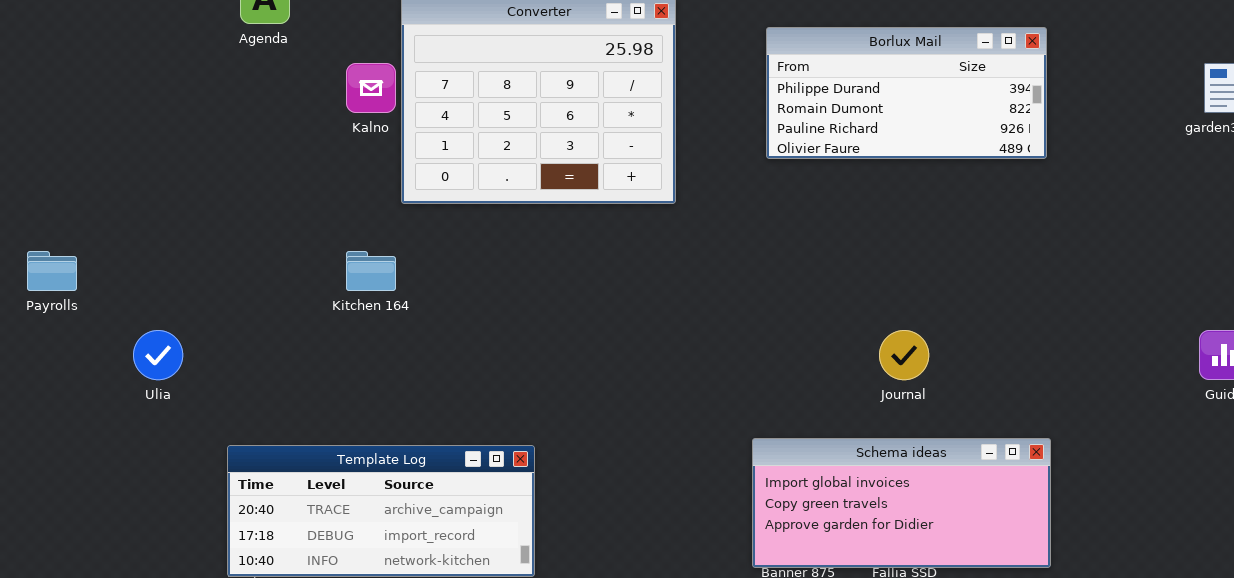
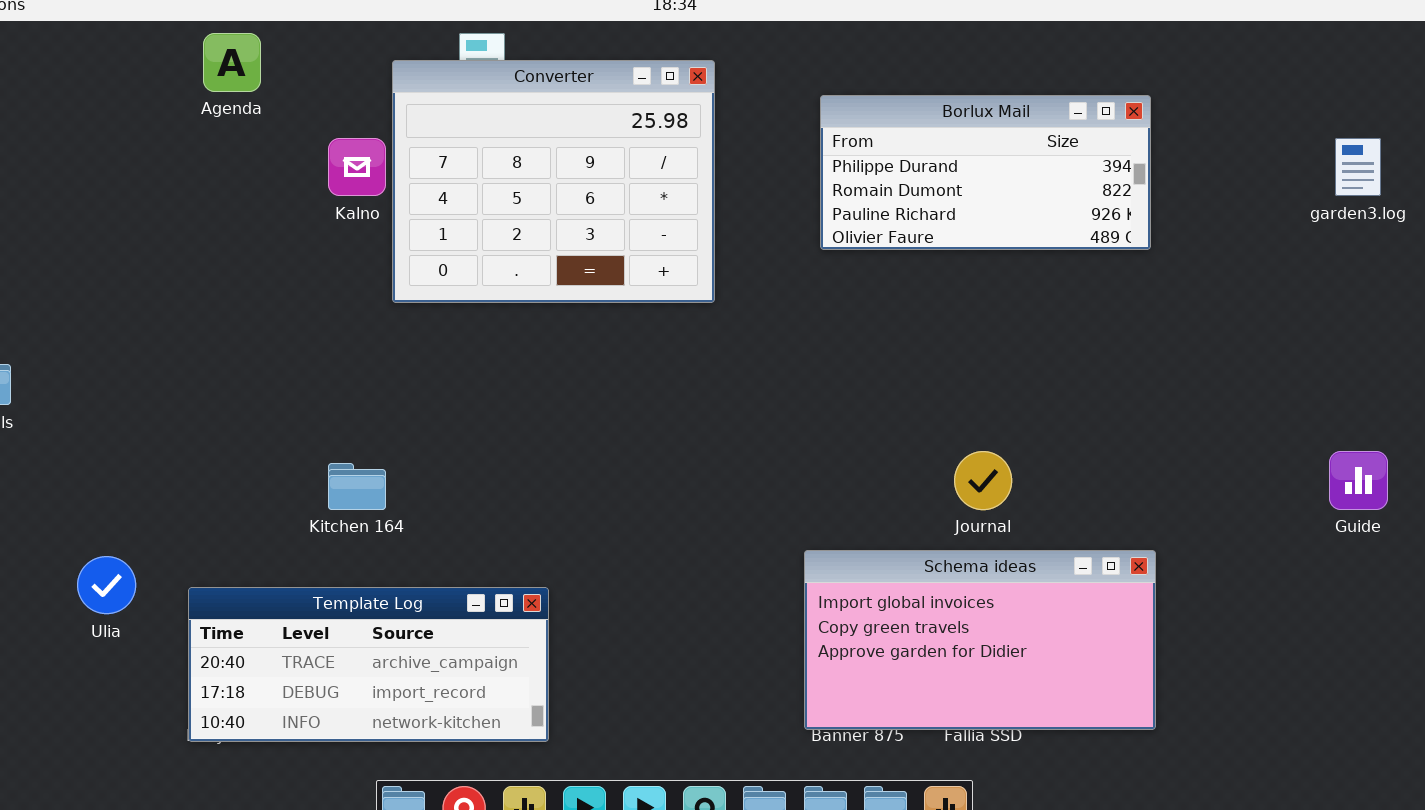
Kitchen 164: [346,251,396,291] -> [328,463,386,510], moved
Ulia: [133,330,183,380] -> [77,556,136,614], moved
Schema ideas: [752,438,1051,568] -> [804,550,1156,730], resized

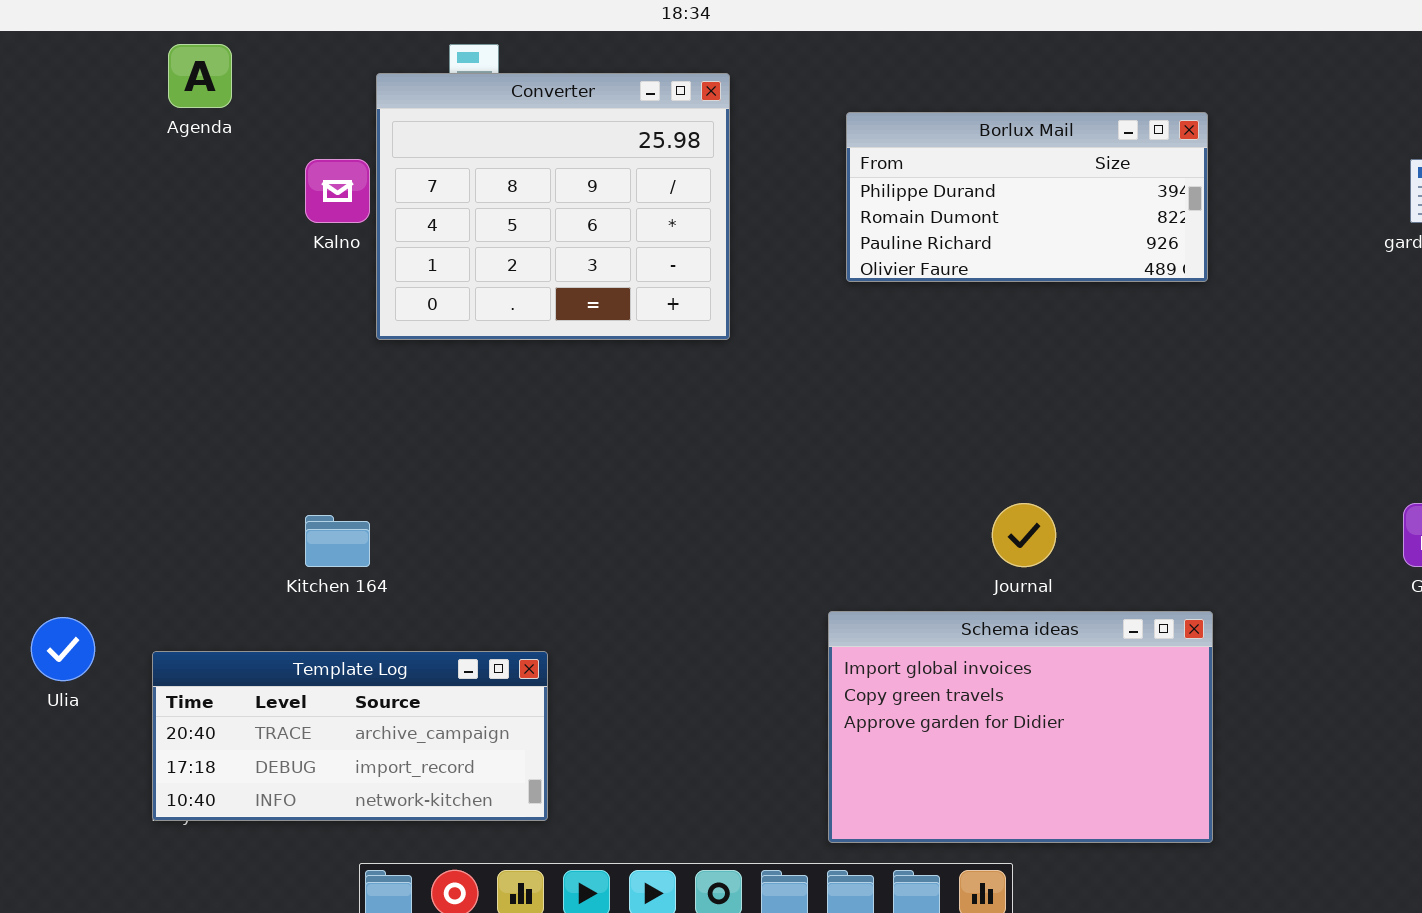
Schema ideas: [804,550,1156,730] -> [828,611,1213,843], resized

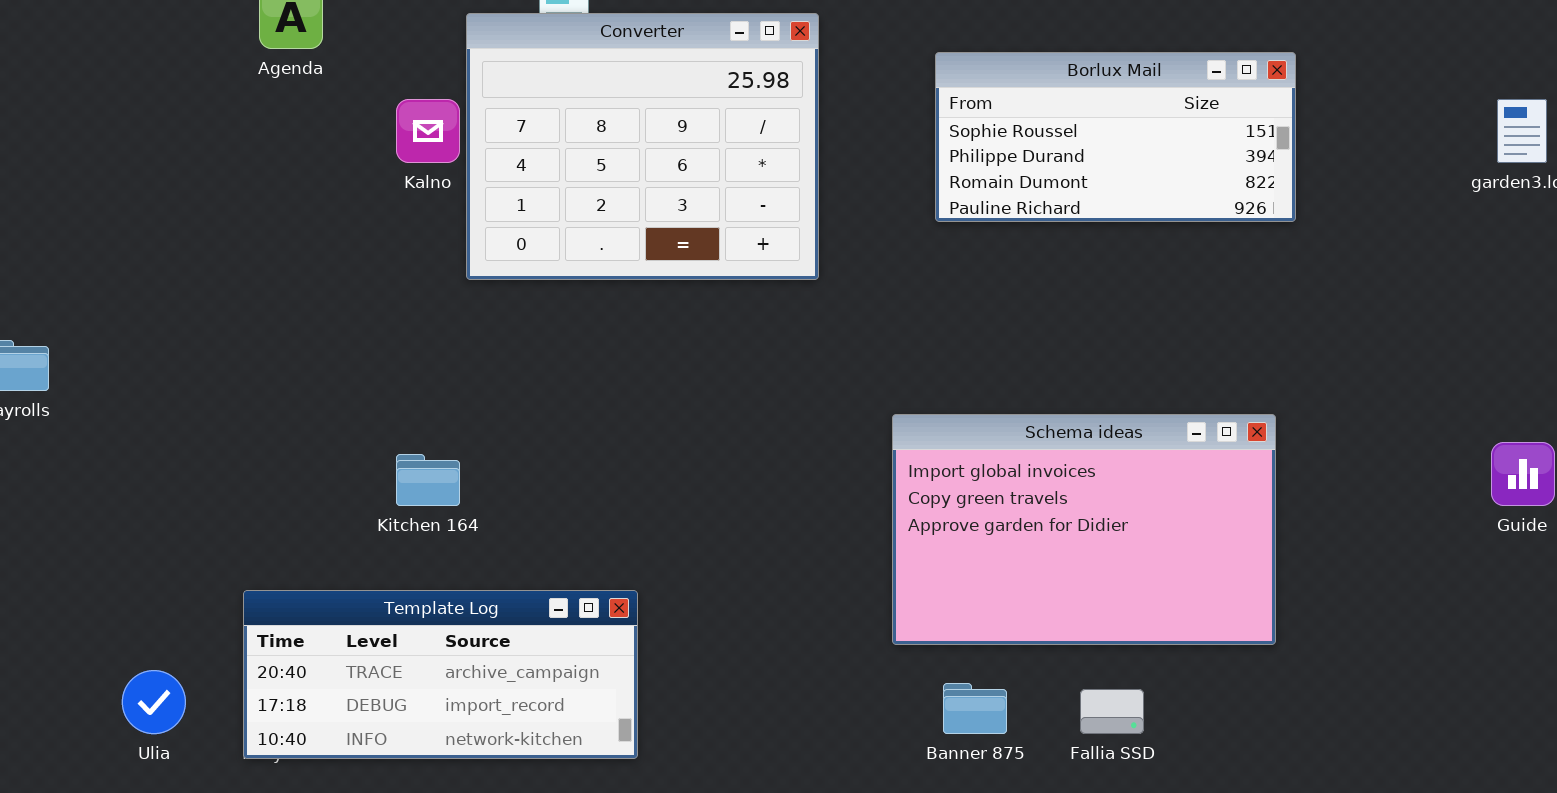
Borlux Mail: [846,112,1208,282] -> [935,52,1296,222], scrolled up 1 row
Schema ideas: [828,611,1213,843] -> [892,414,1276,645], moved
Ulia: [31,617,95,681] -> [122,670,186,734], moved

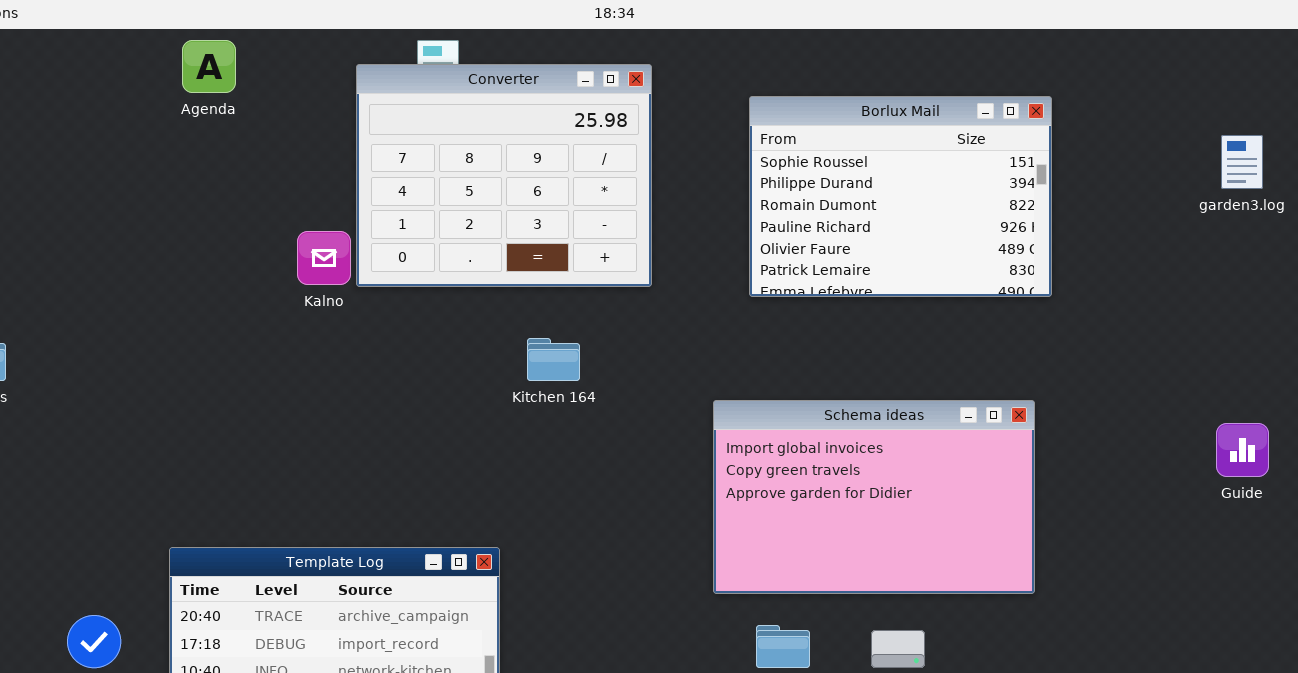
Borlux Mail: [935,52,1296,222] -> [749,96,1052,297], resized
Kalno: [396,99,460,163] -> [297,231,351,285], moved
Kitchen 164: [396,454,460,506] -> [527,338,580,381], moved

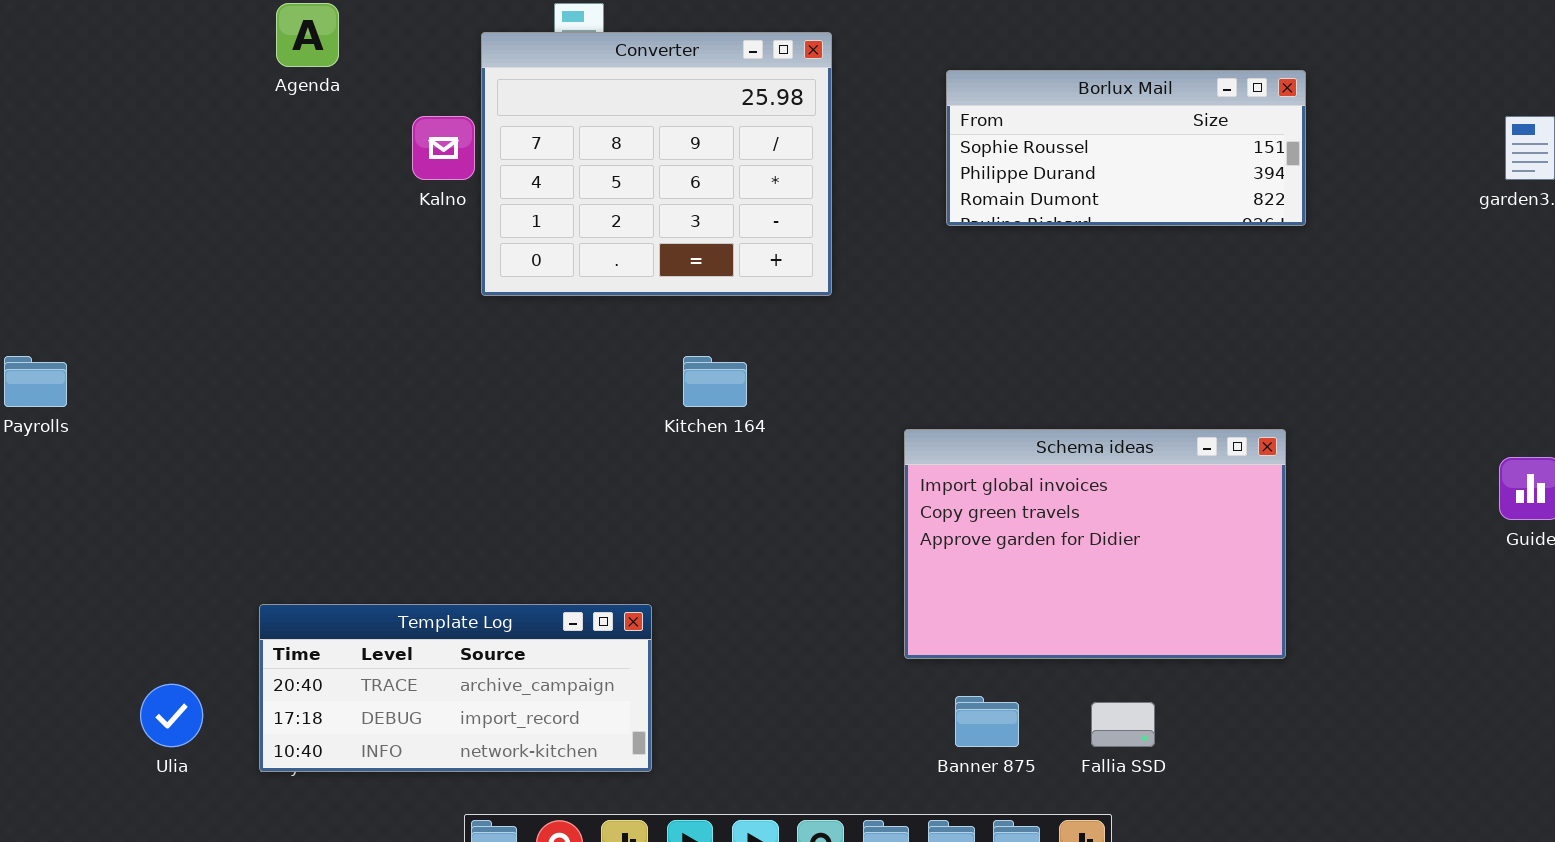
Borlux Mail: [749,96,1052,297] -> [946,70,1306,226], resized
Kalno: [297,231,351,285] -> [412,116,475,180], moved

